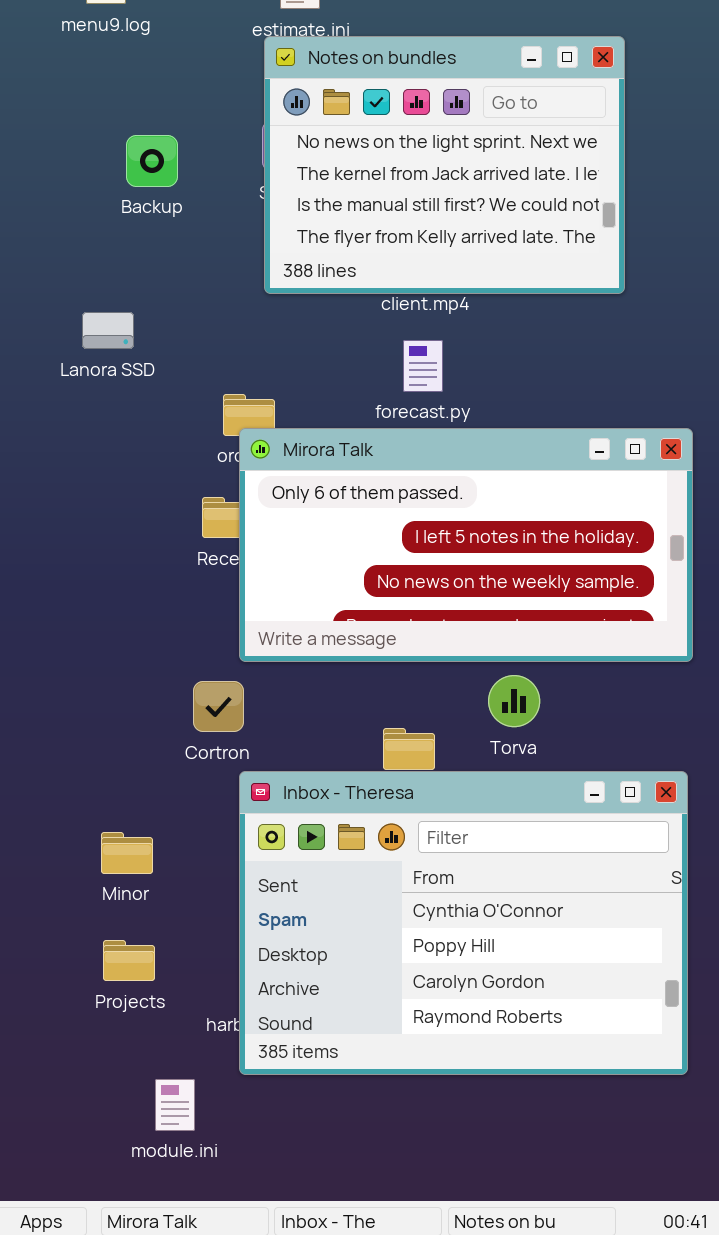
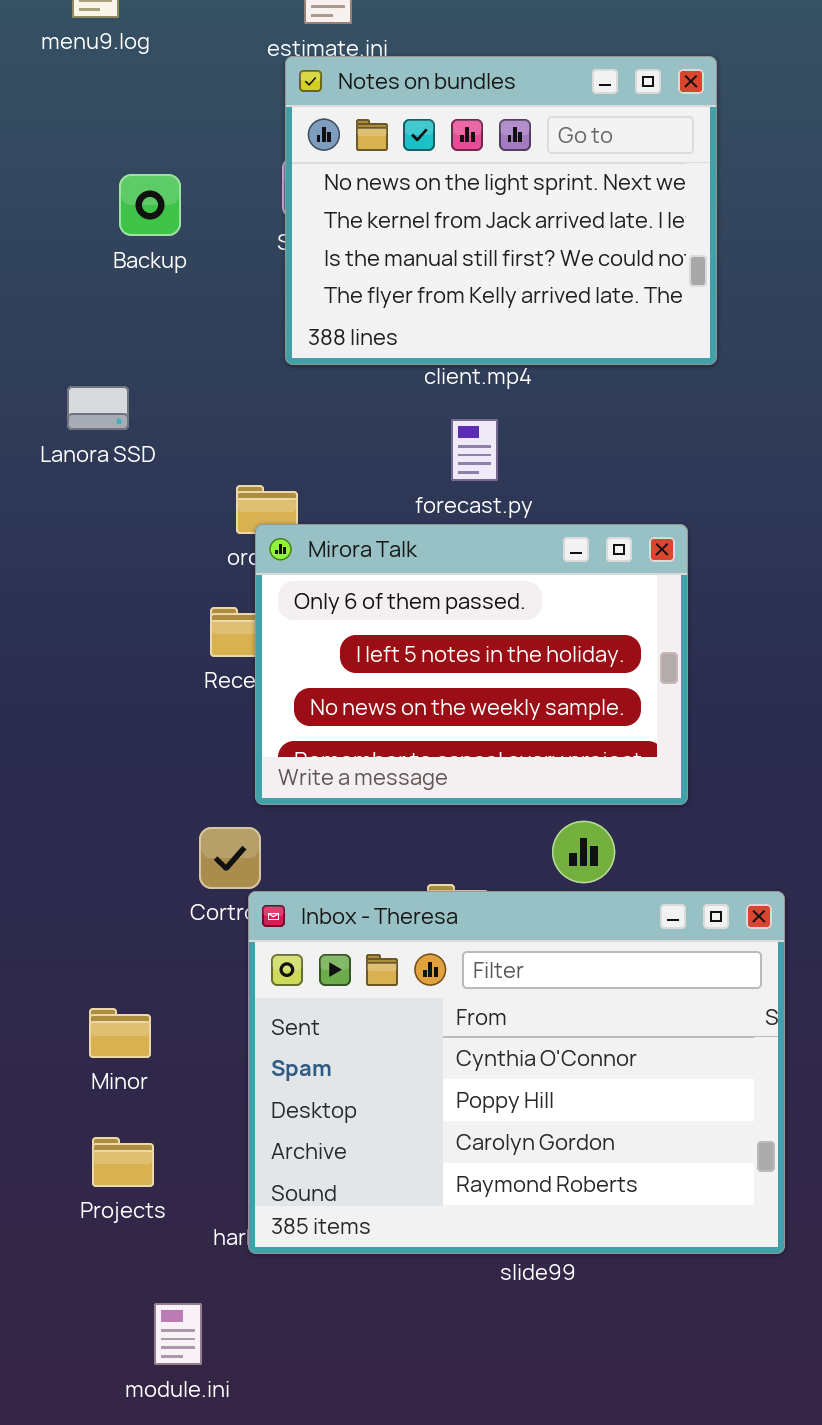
Mirora Talk: [239,428,693,662] -> [255,524,688,805], resized
Inbox - Theresa: [239,771,688,1075] -> [248,891,785,1254], moved

